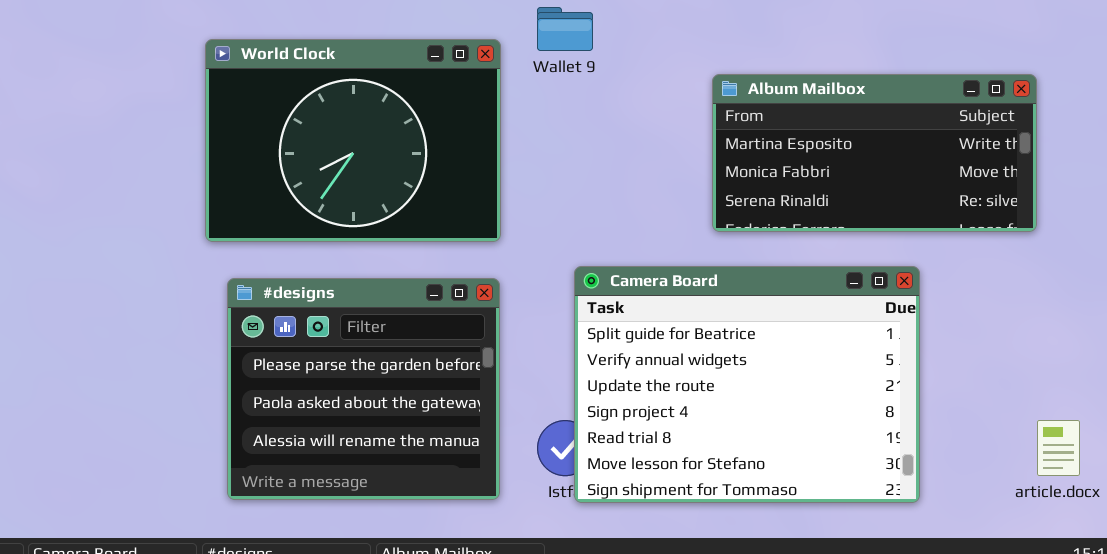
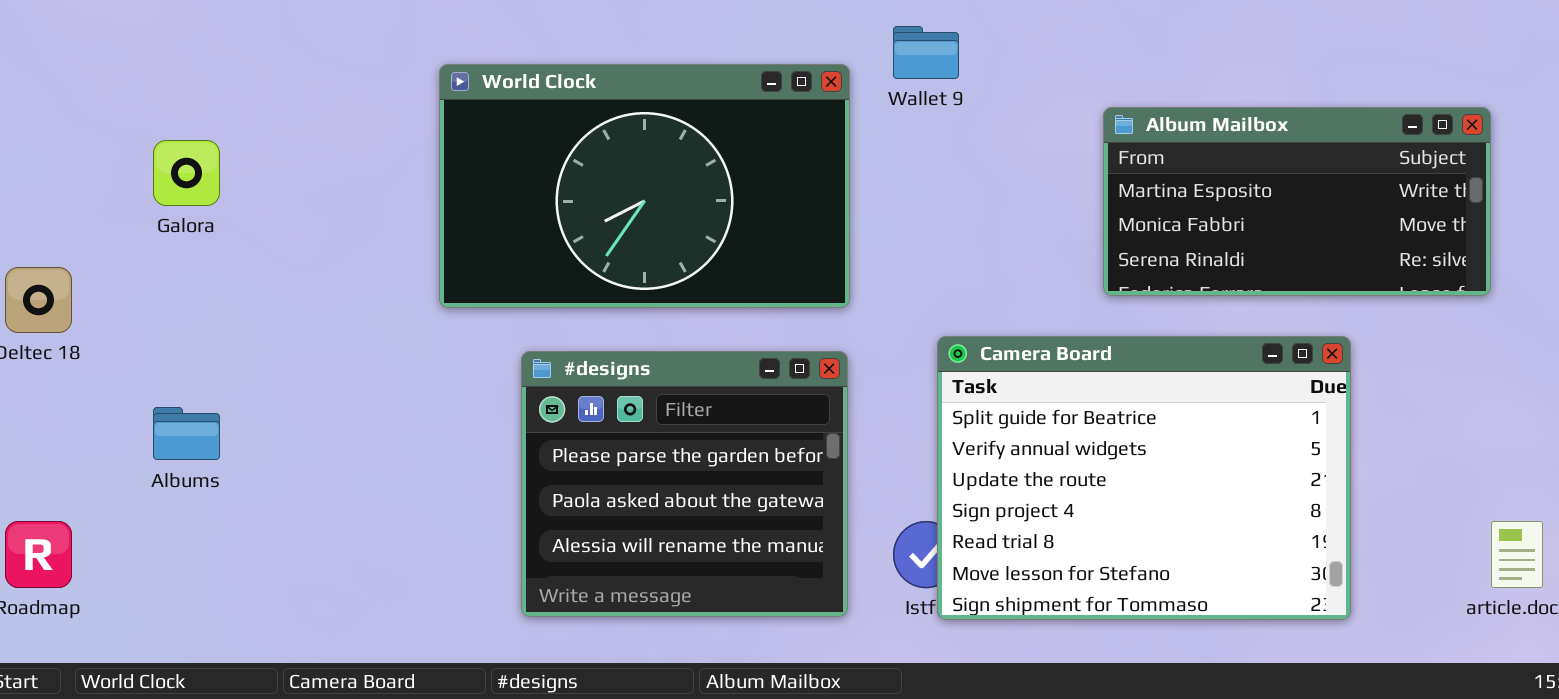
World Clock: [205,39,501,242] -> [439,64,850,308], resized

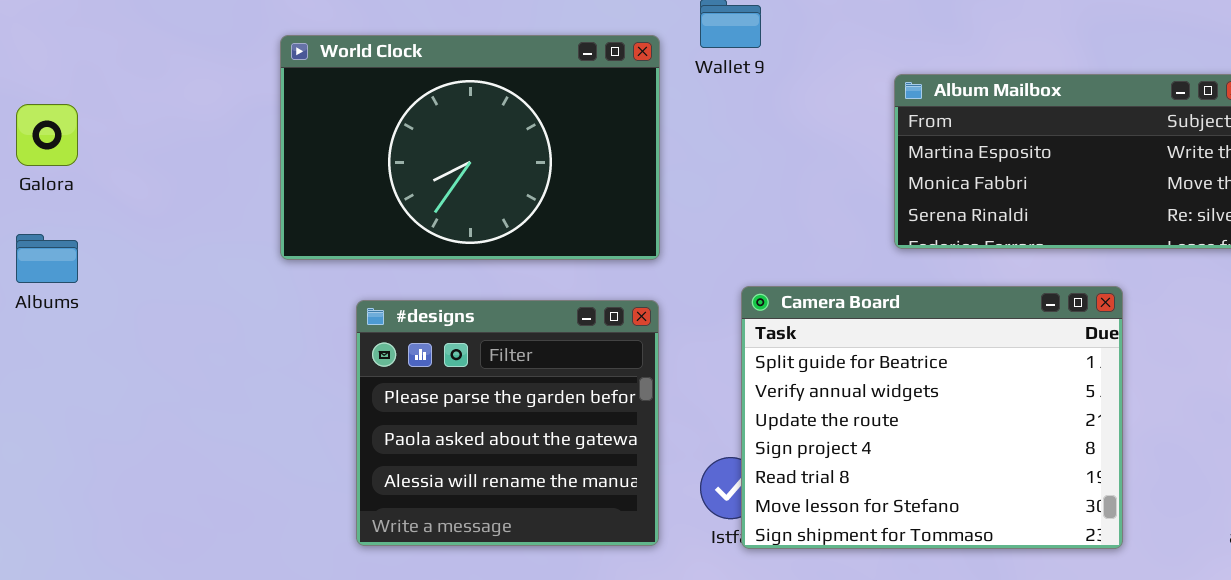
Albums: [153,407,220,460] -> [16,234,78,283], moved

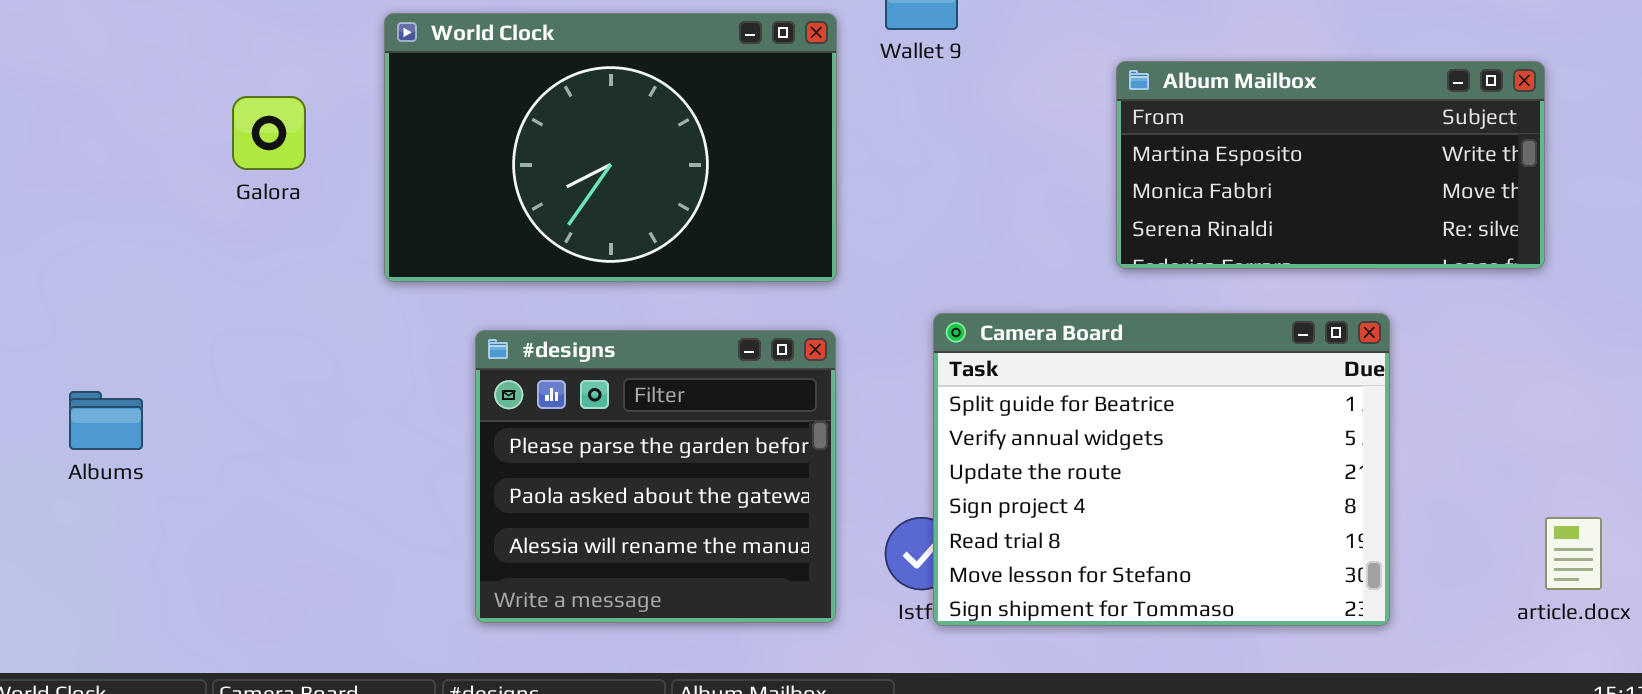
Galora: [16,104,78,166] -> [232,96,306,170], moved
Albums: [16,234,78,283] -> [69,391,143,450], moved

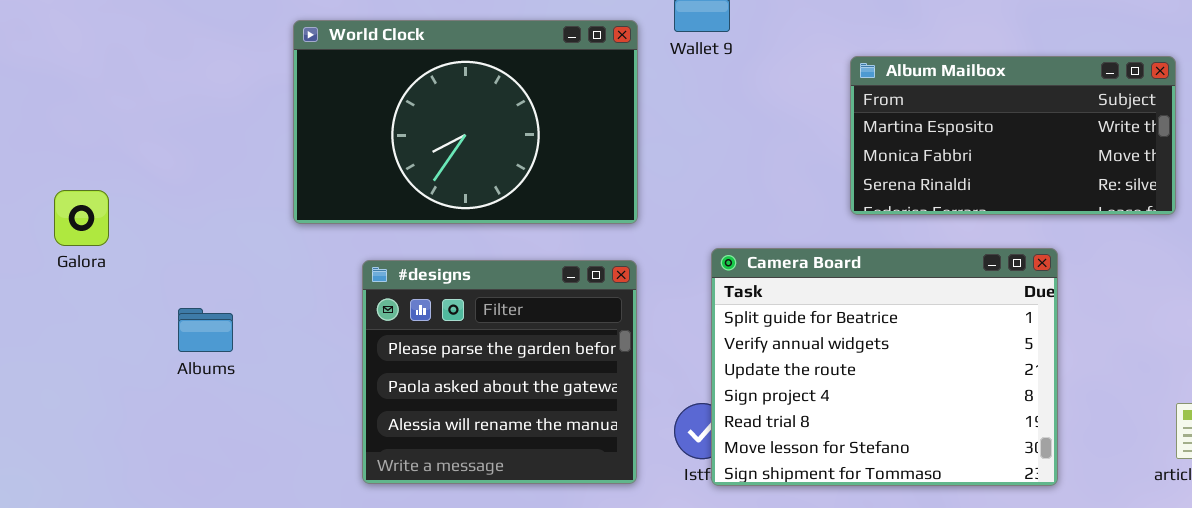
Galora: [232,96,306,170] -> [54,190,109,246], moved
Albums: [69,391,143,450] -> [178,308,233,352], moved

